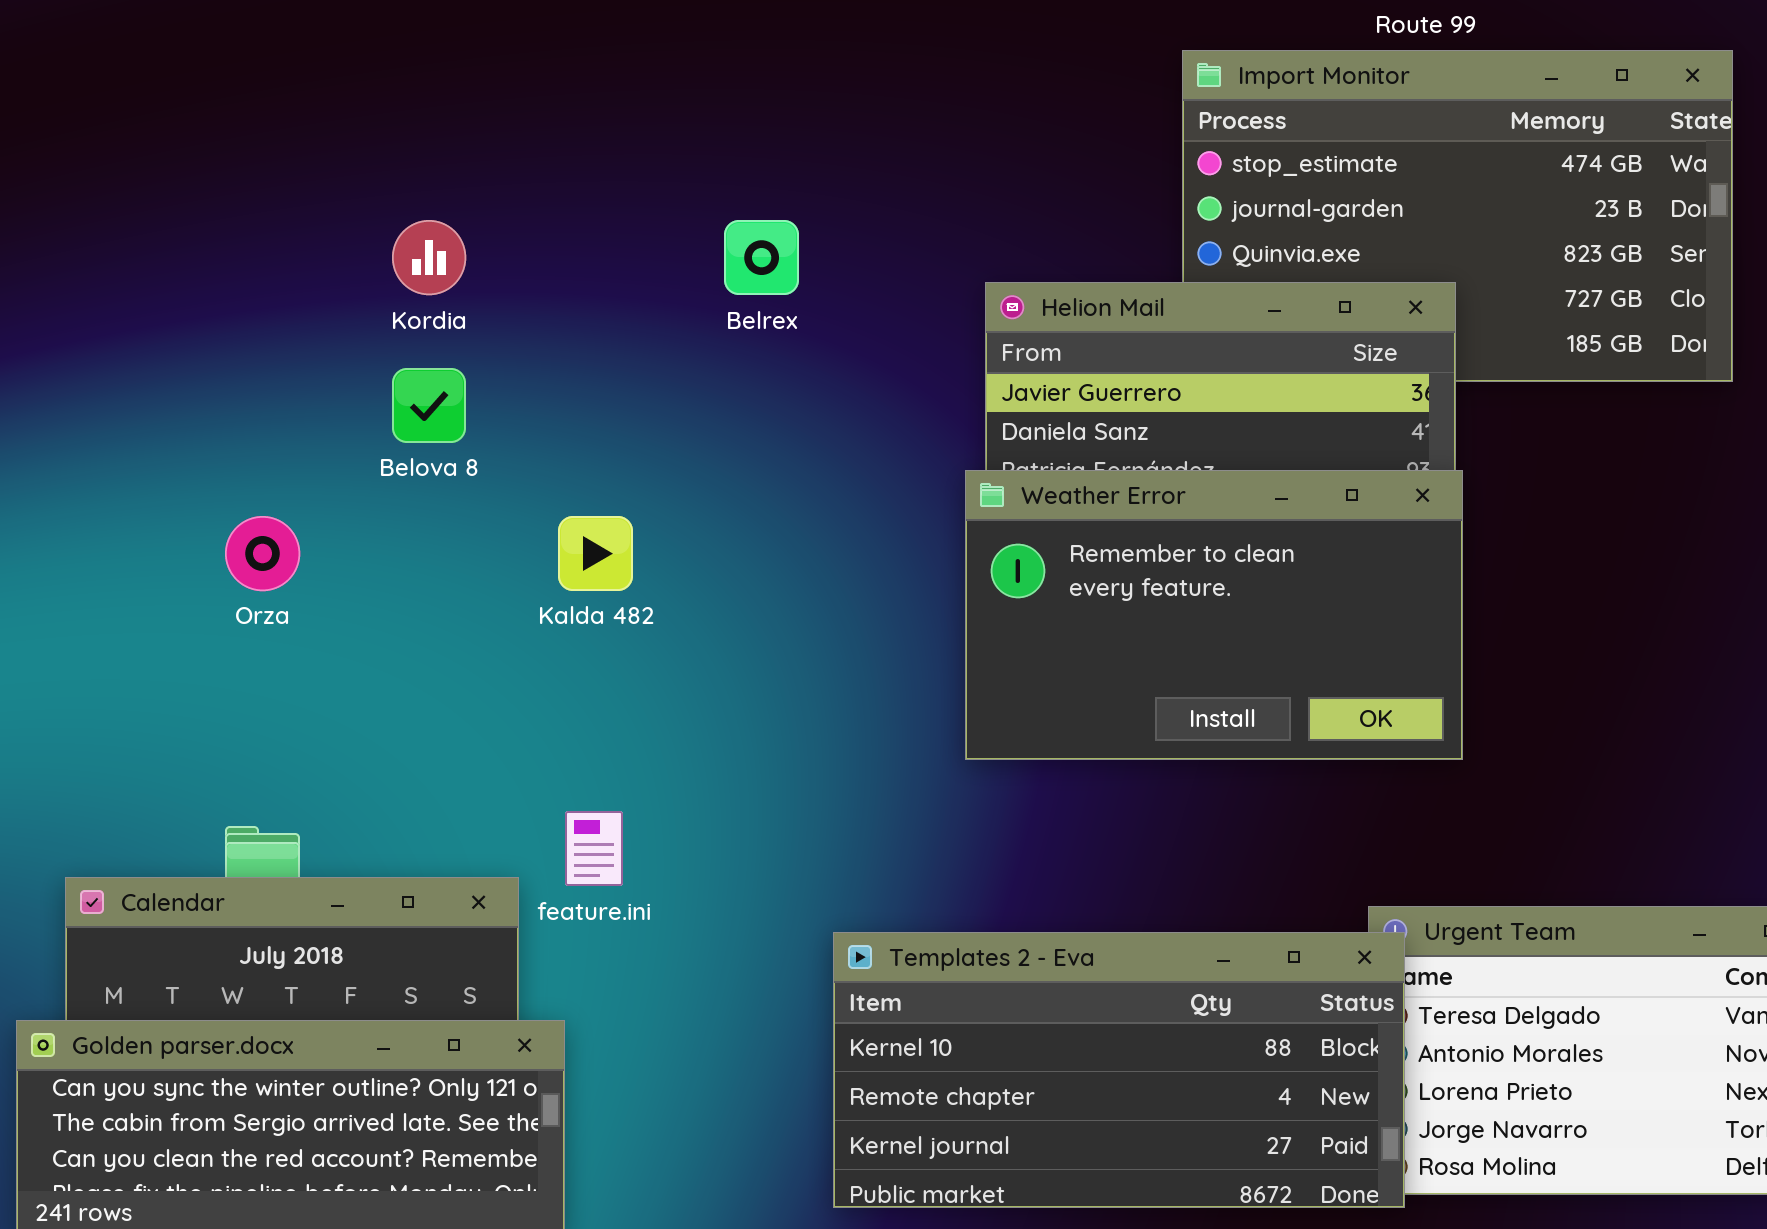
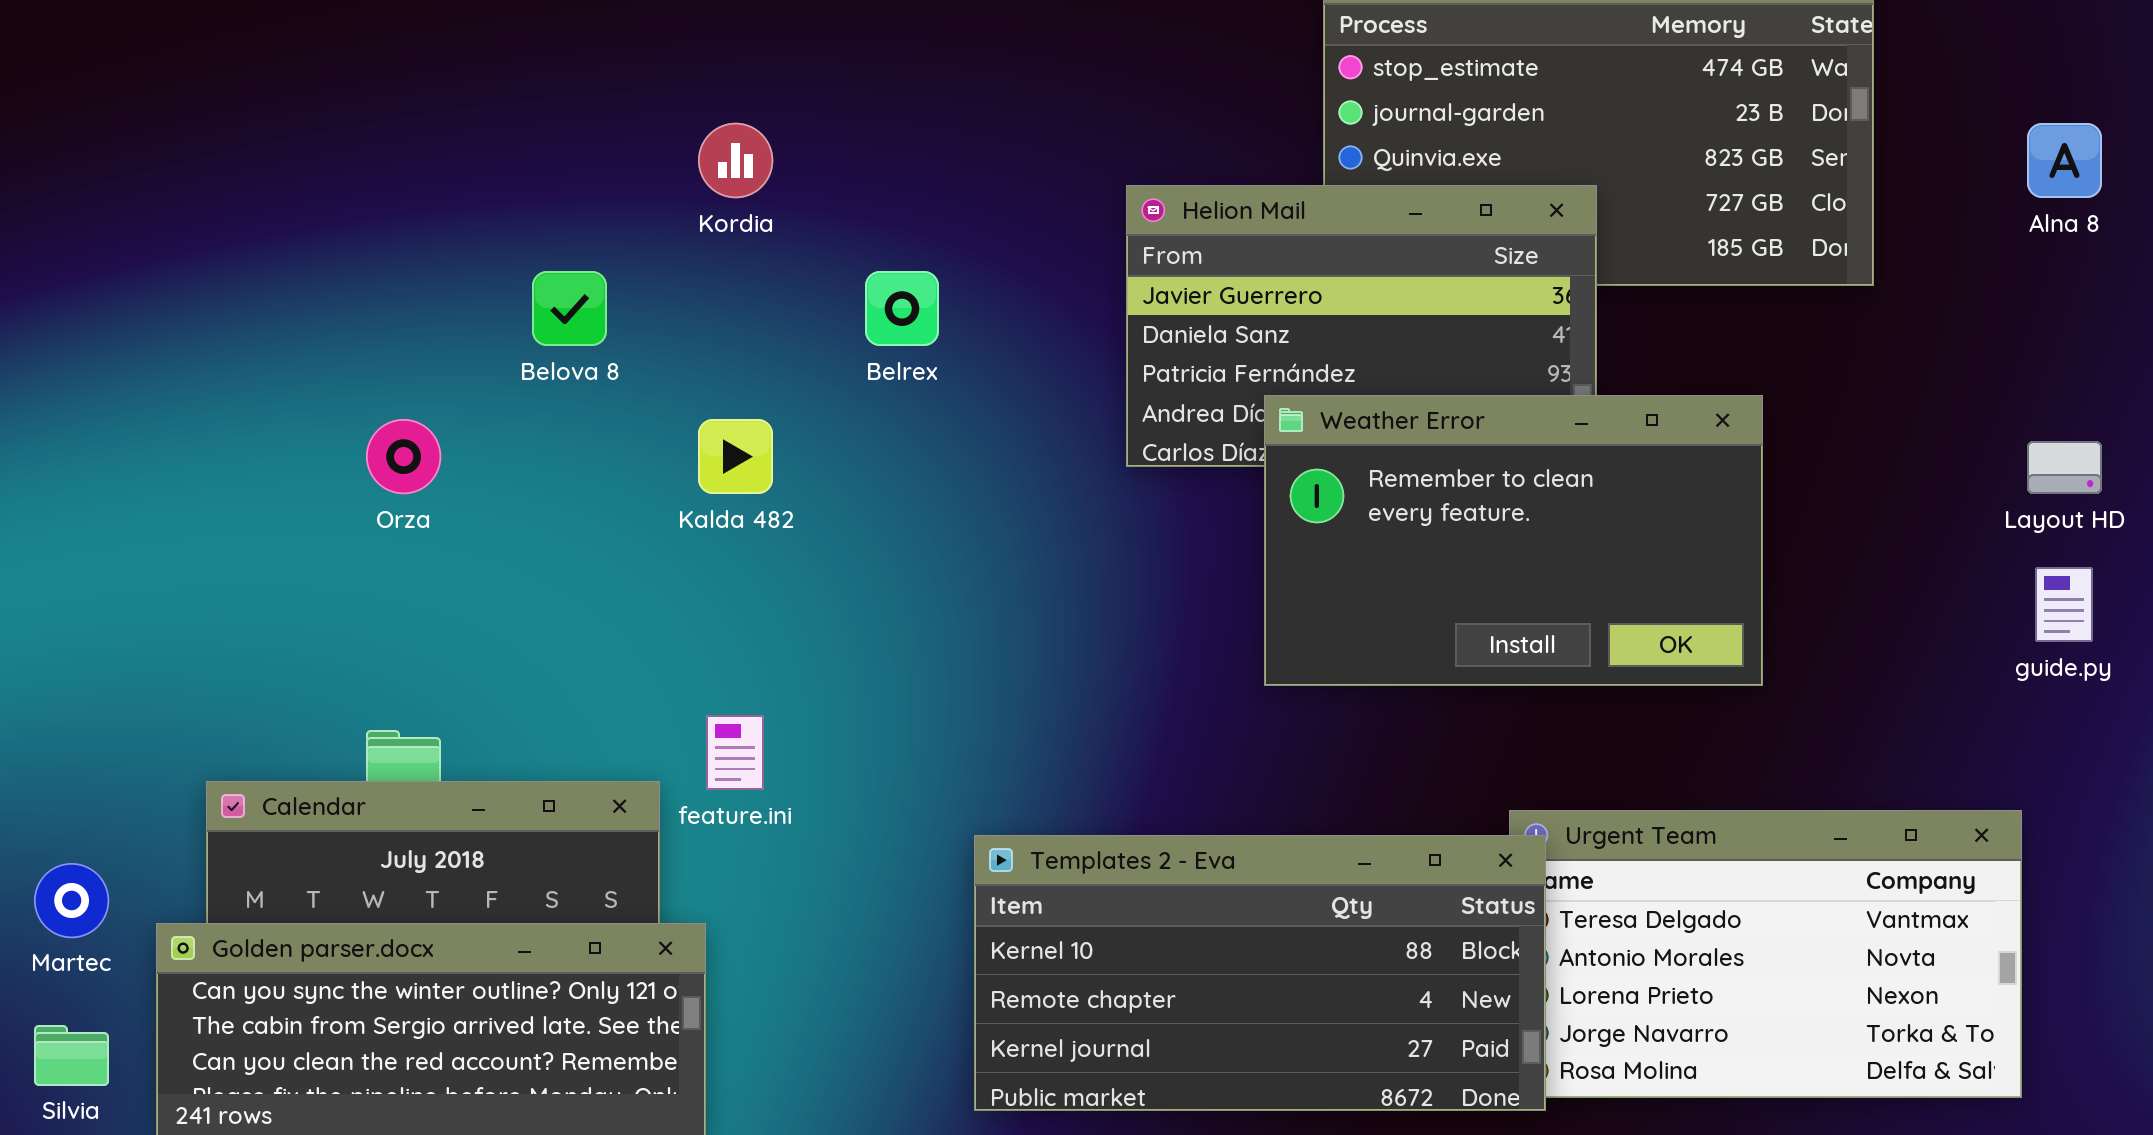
Kordia: [392,220,466,295] -> [698,123,773,198], moved
Belrex: [724,220,799,295] -> [865,271,939,346], moved
Weather Error: [965,470,1463,760] -> [1264,395,1763,686], moved

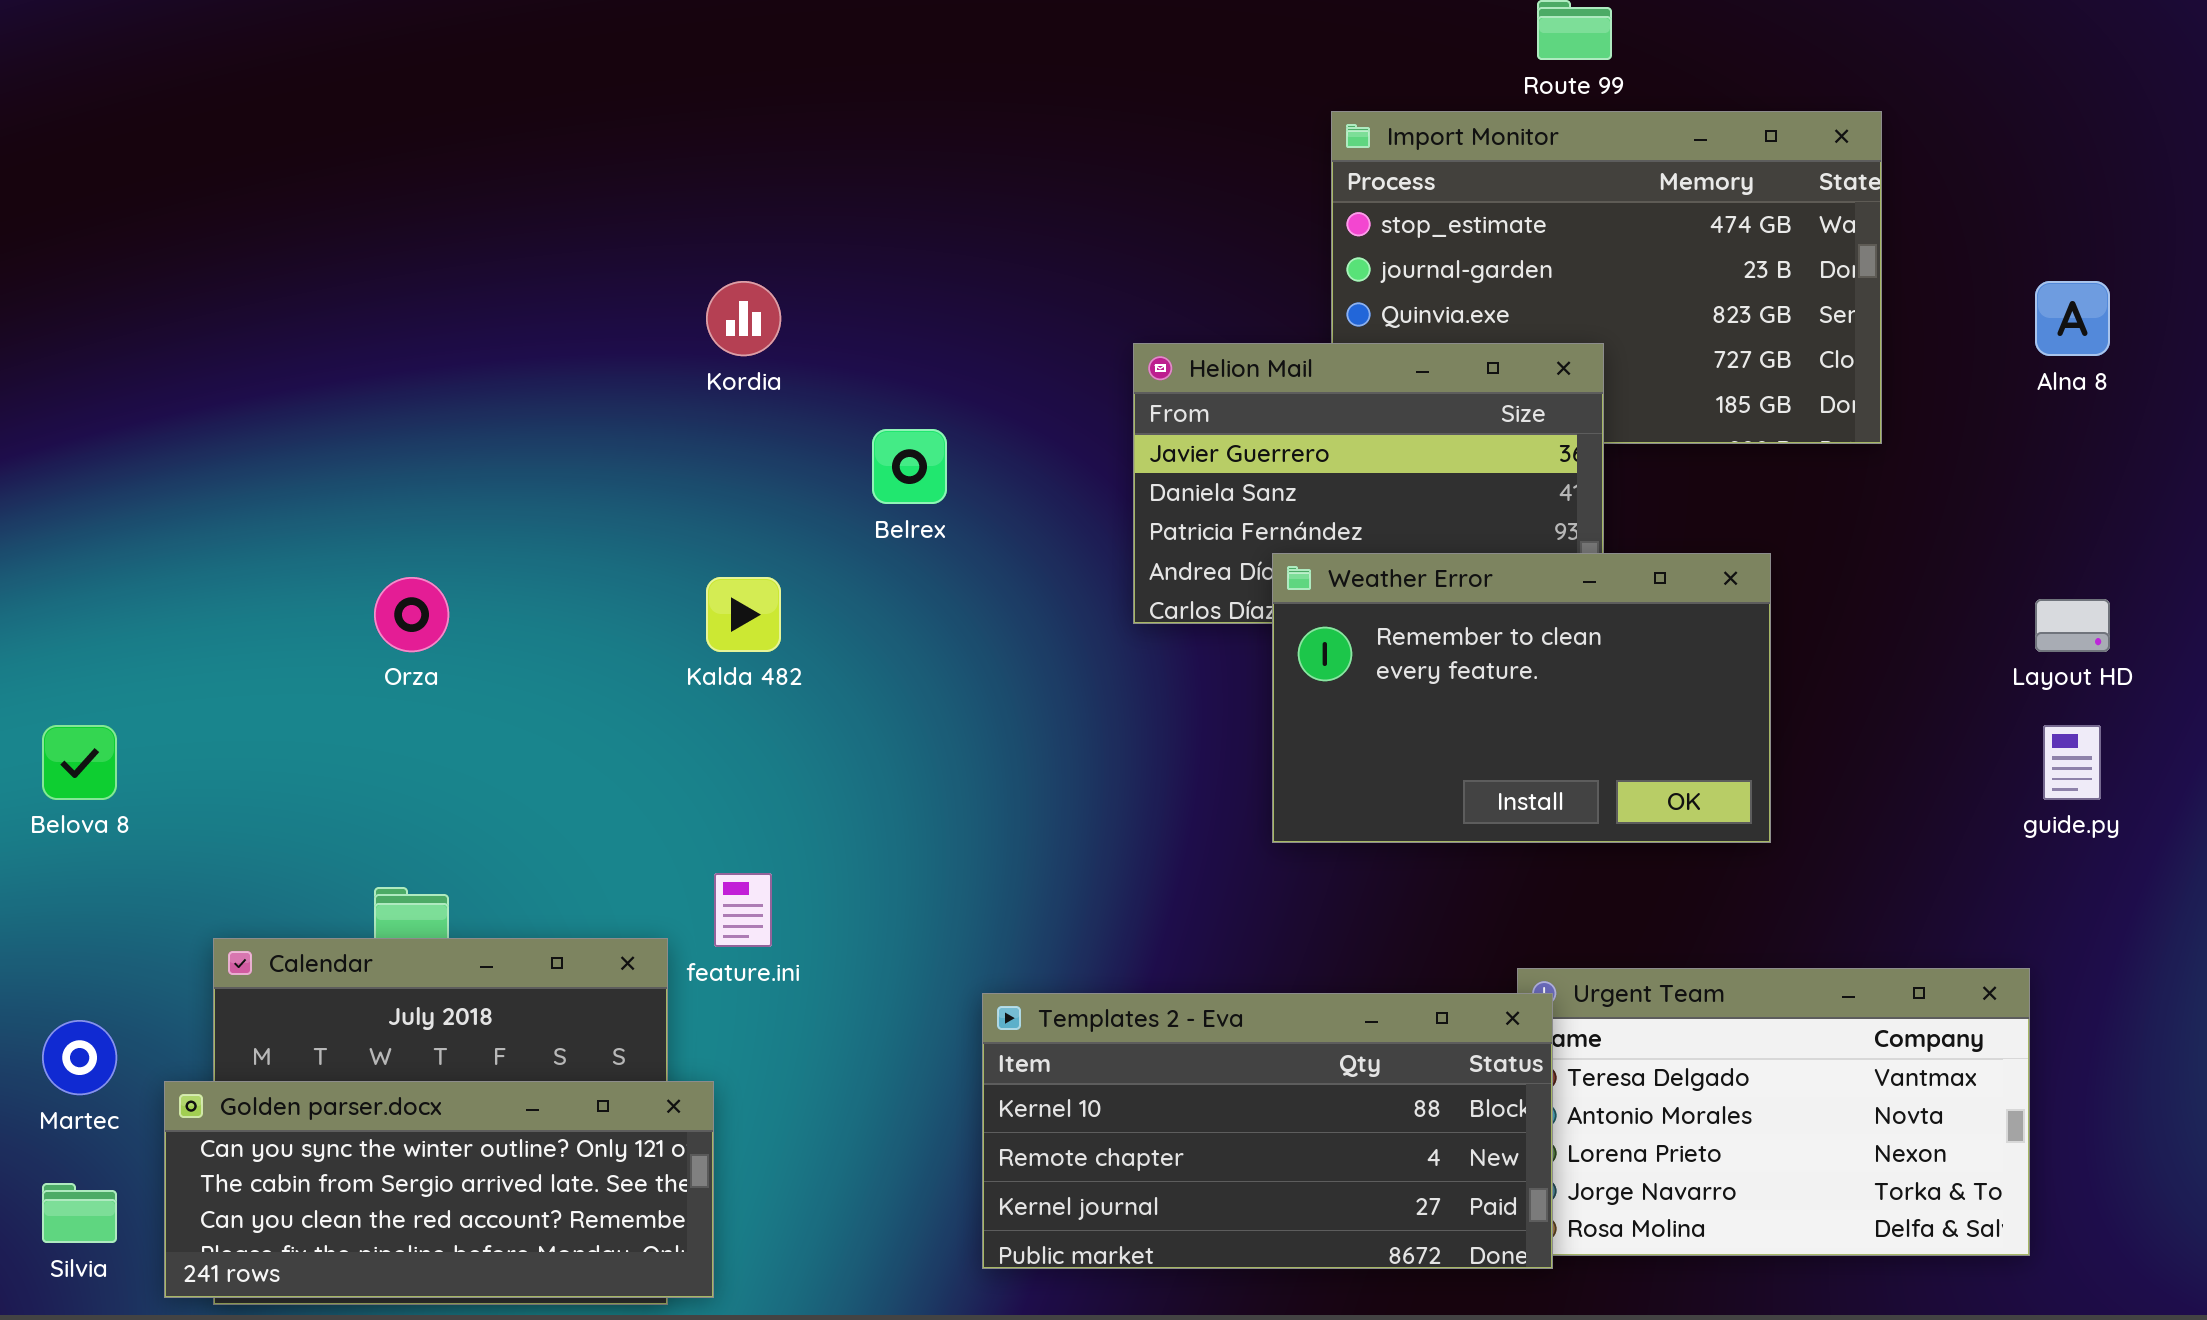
Belova 8: [532,271,607,346] -> [42,725,117,800], moved

